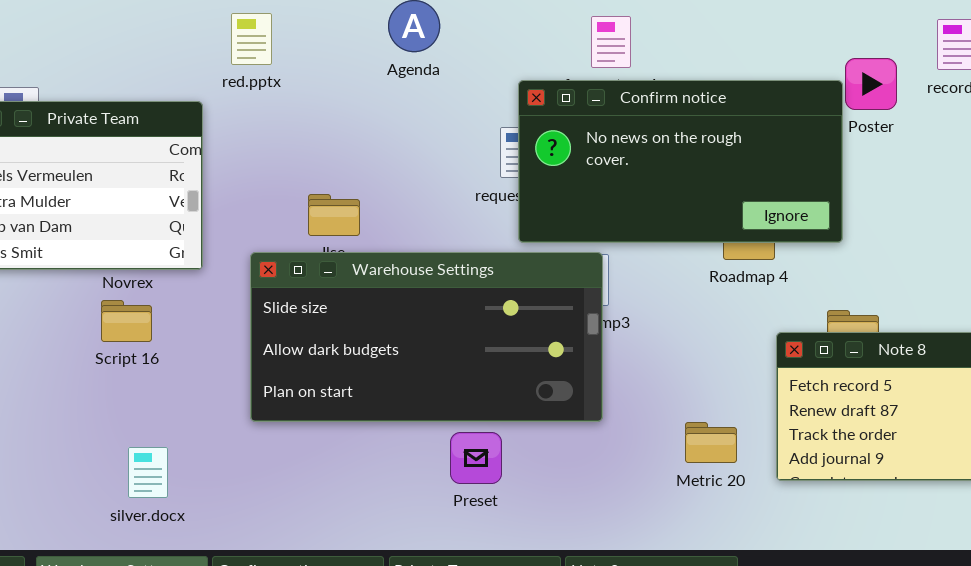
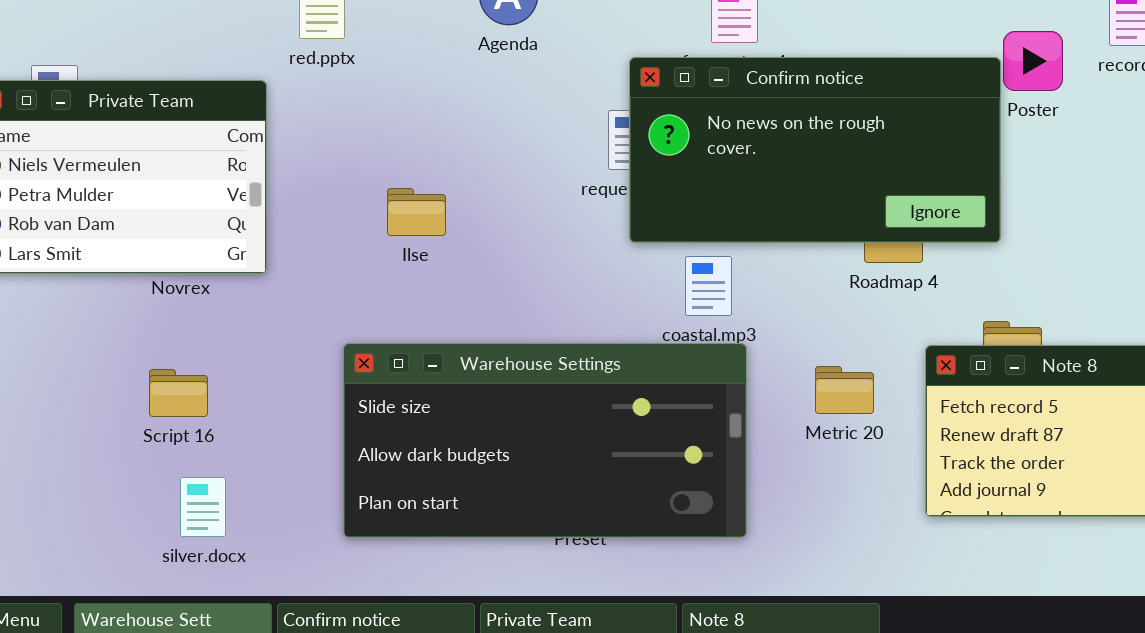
Warehouse Settings: [250,252,603,422] -> [343,343,747,538], moved
Script 16: [101,300,152,342] -> [149,369,208,417], moved
Metric 20: [685,422,737,463] -> [815,366,874,414], moved

